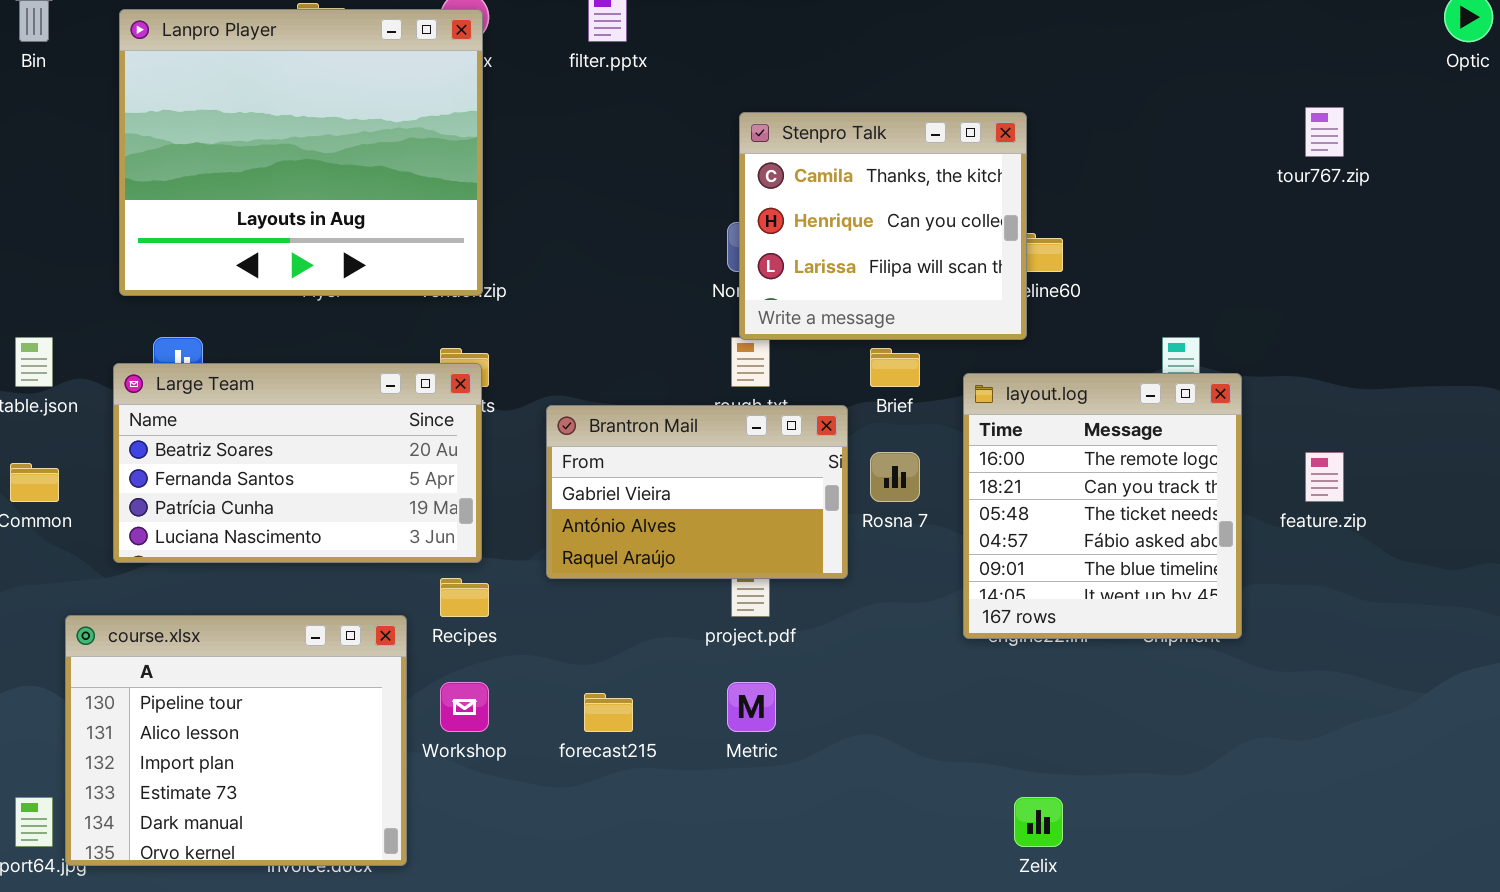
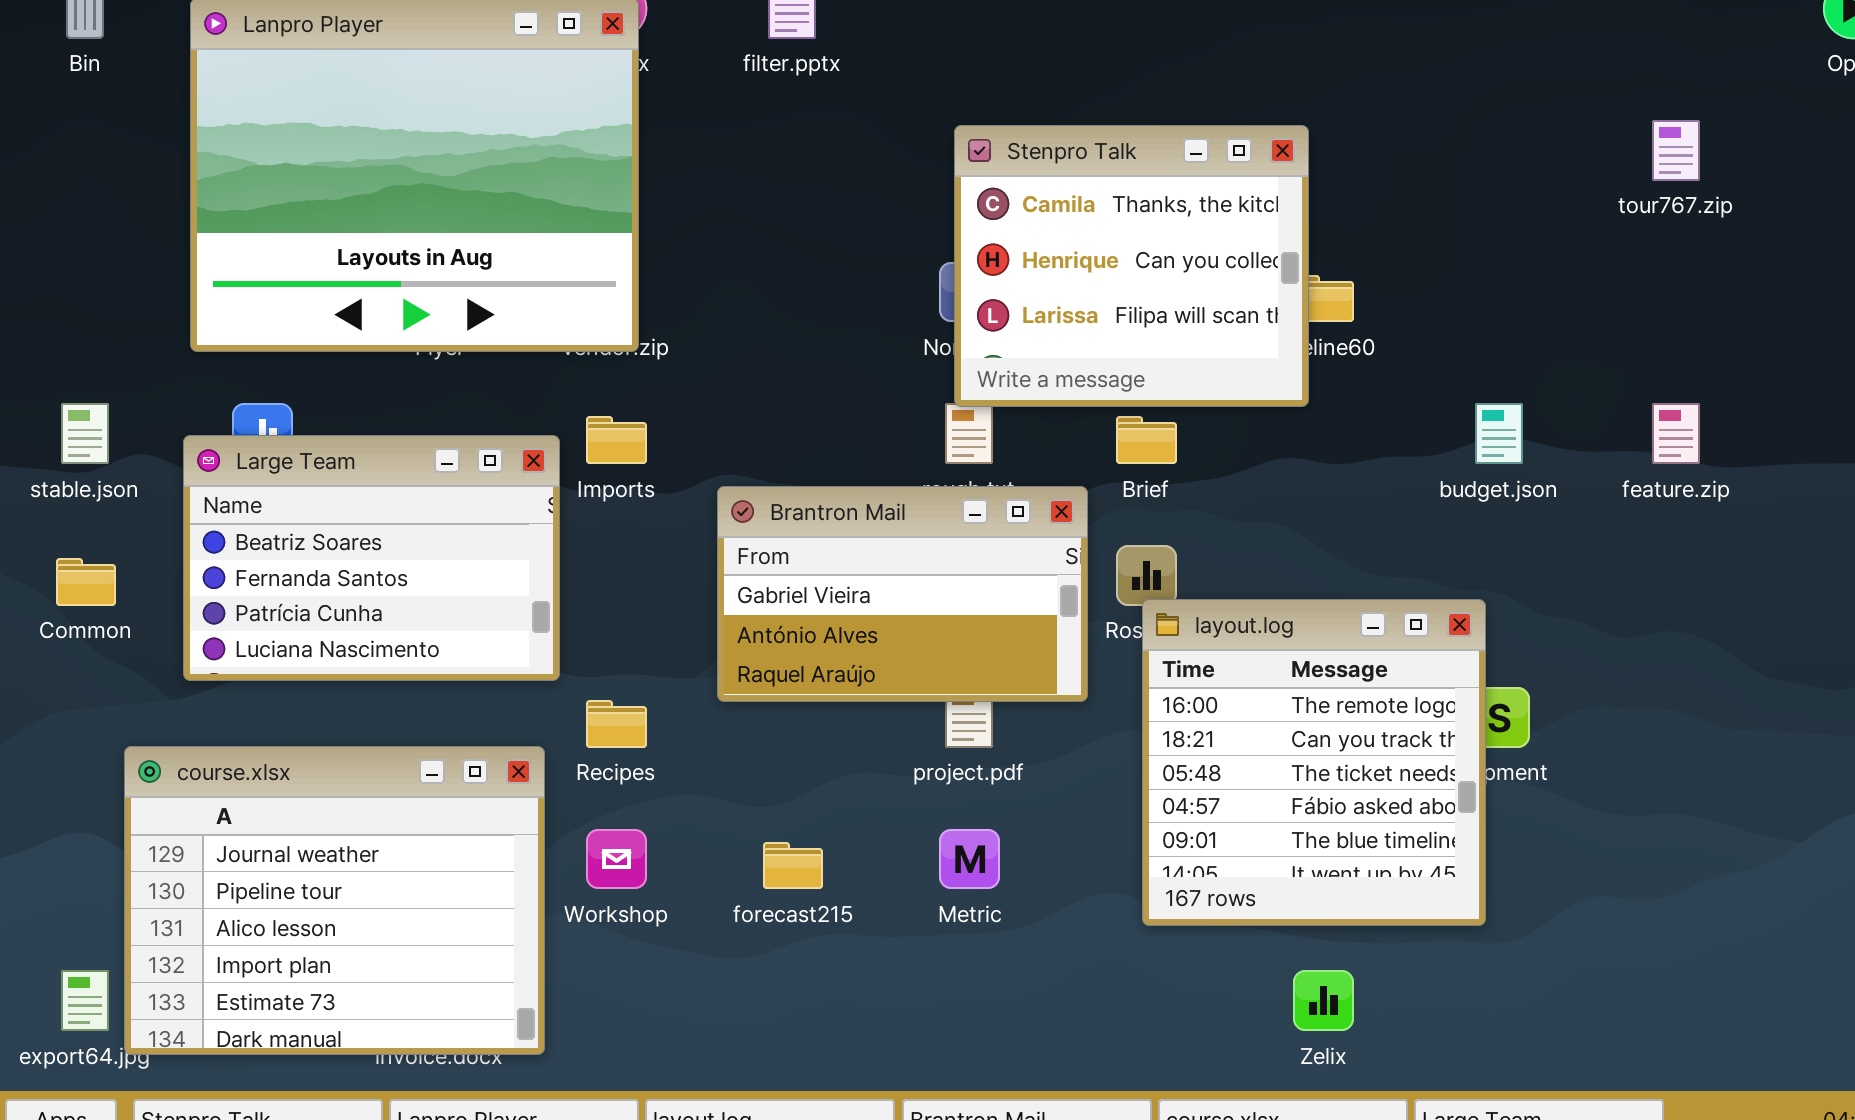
Large Team: [113,363,482,563] -> [183,435,560,681], resized
layout.log: [963,373,1242,639] -> [1142,599,1486,926], moved
feature.zip: [1305,452,1344,502] -> [1652,403,1700,464], moved
course.xlsx: [65,615,407,866] -> [124,746,545,1055], scrolled up 1 row

